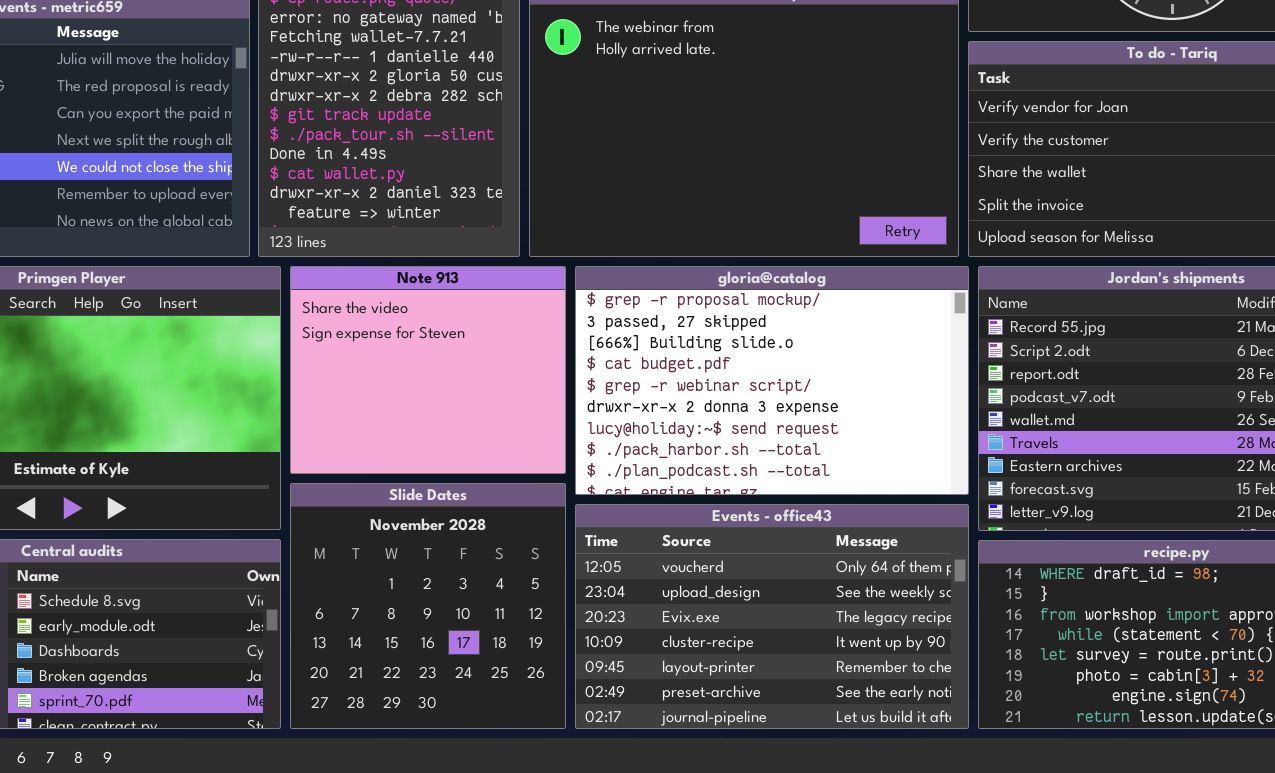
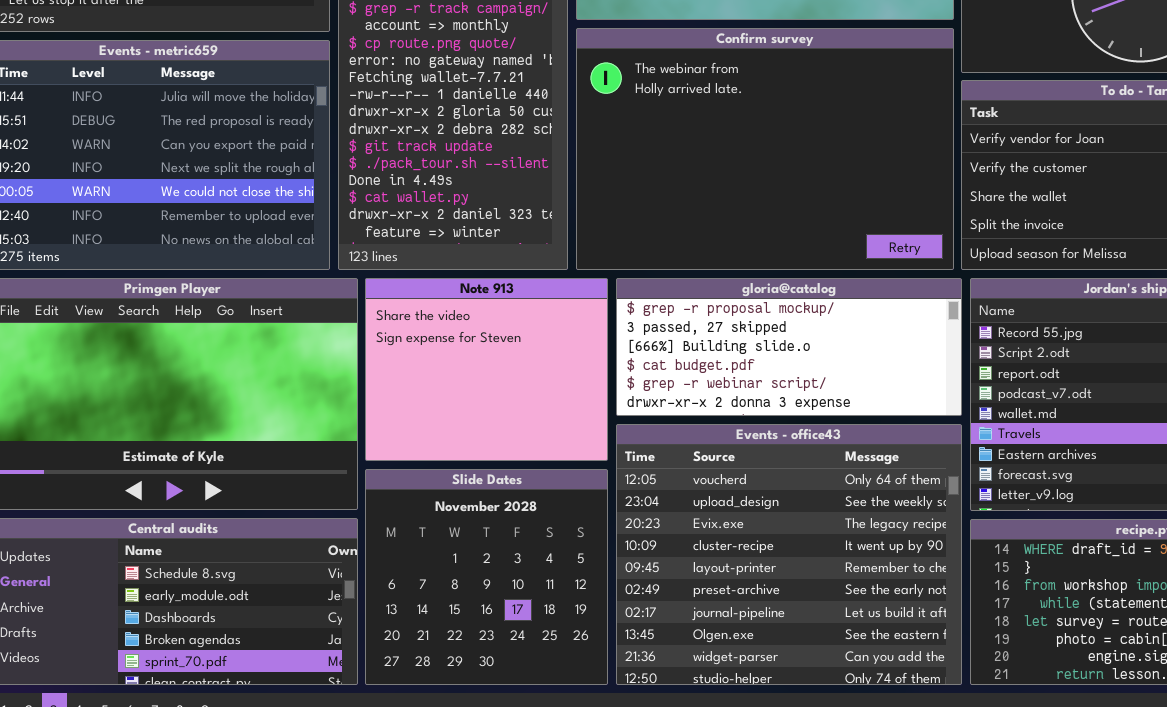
gloria@catalog: [575,266,969,495] -> [616,278,962,416], resized
Events - office43: [575,504,969,729] -> [616,424,962,685], resized

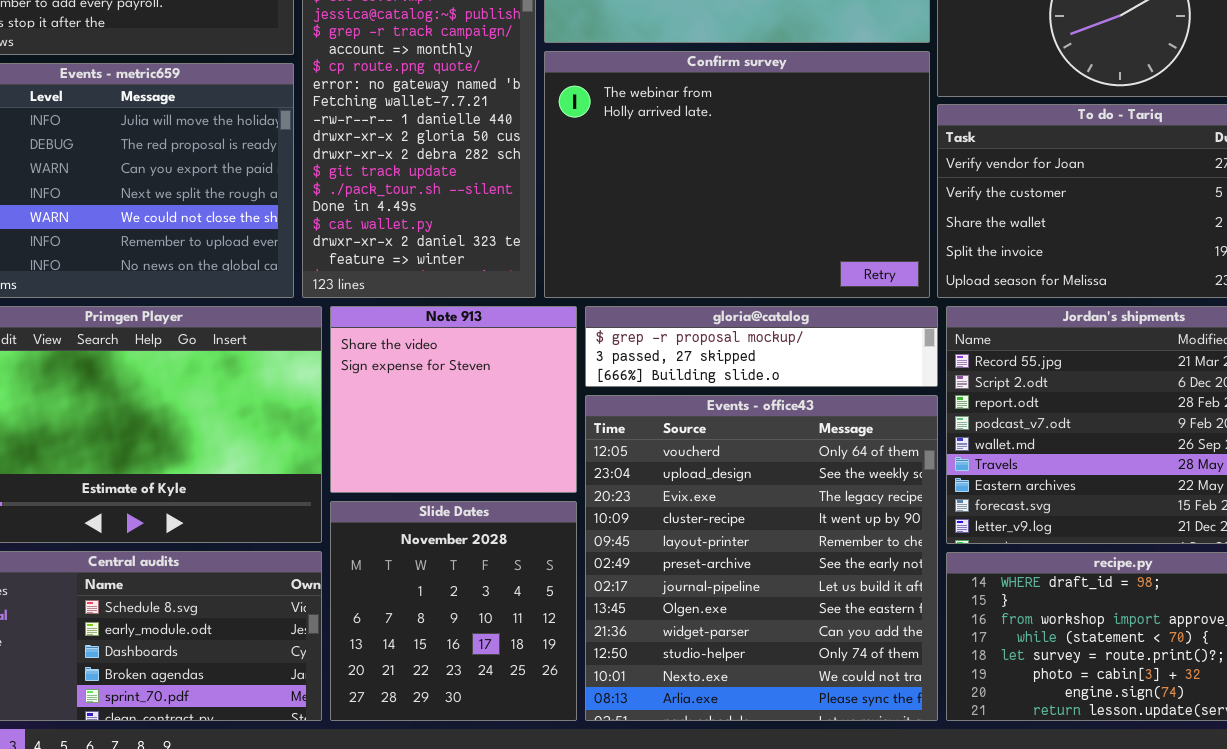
gloria@catalog: [616,278,962,416] -> [585,306,938,387], resized
Events - office43: [616,424,962,685] -> [585,395,938,721], resized

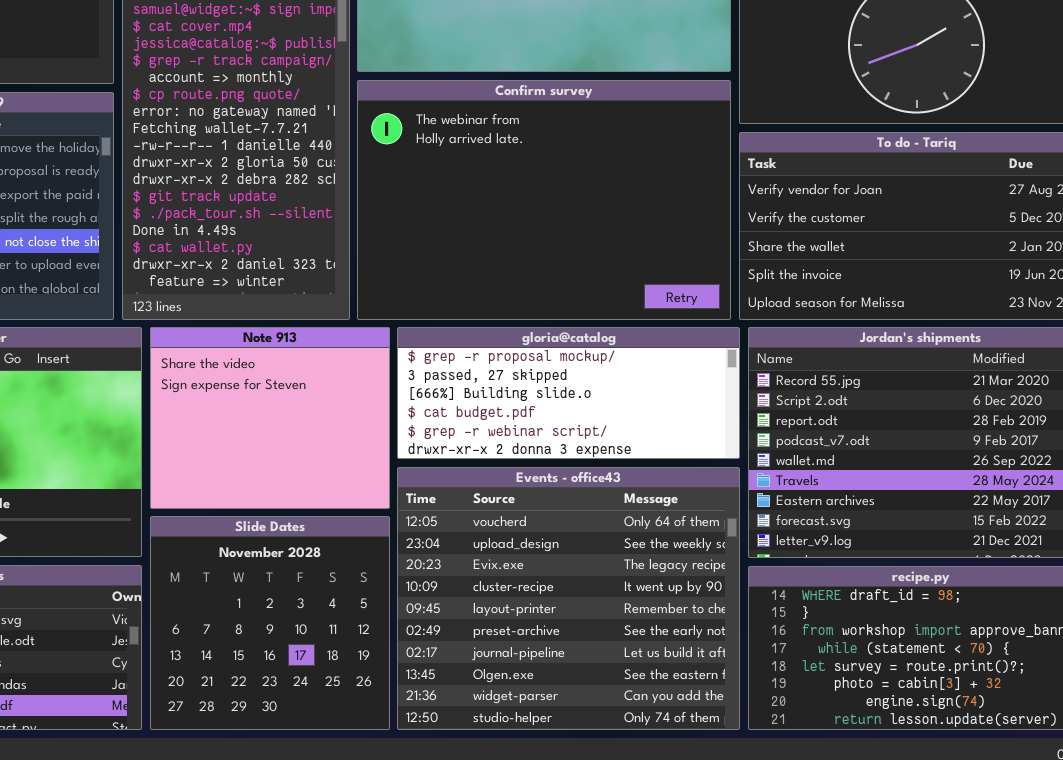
gloria@catalog: [585,306,938,387] -> [397,327,740,459], resized
Events - office43: [585,395,938,721] -> [397,467,740,730], resized

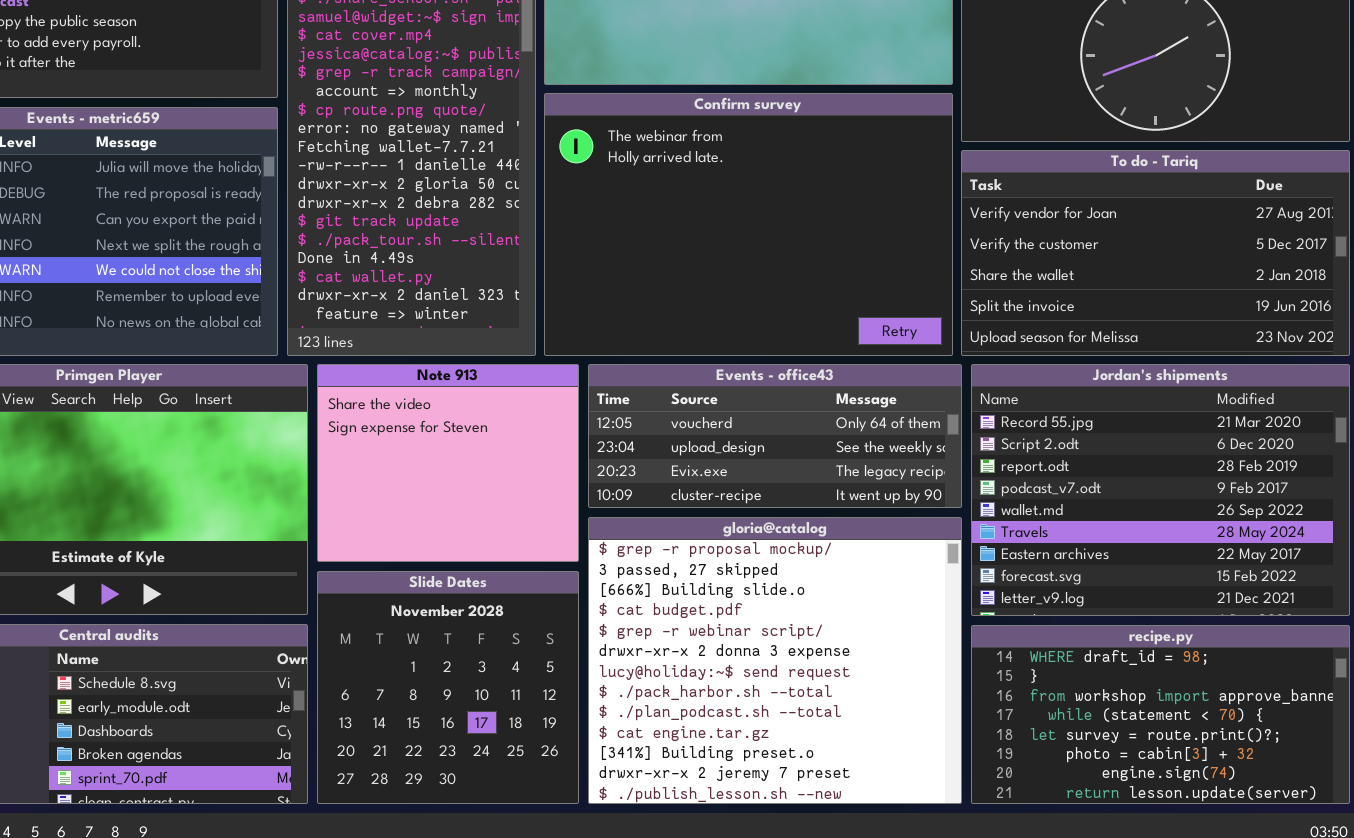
gloria@catalog: [397,327,740,459] -> [588,517,962,804], moved, resized
Events - office43: [397,467,740,730] -> [588,364,962,508], moved, resized

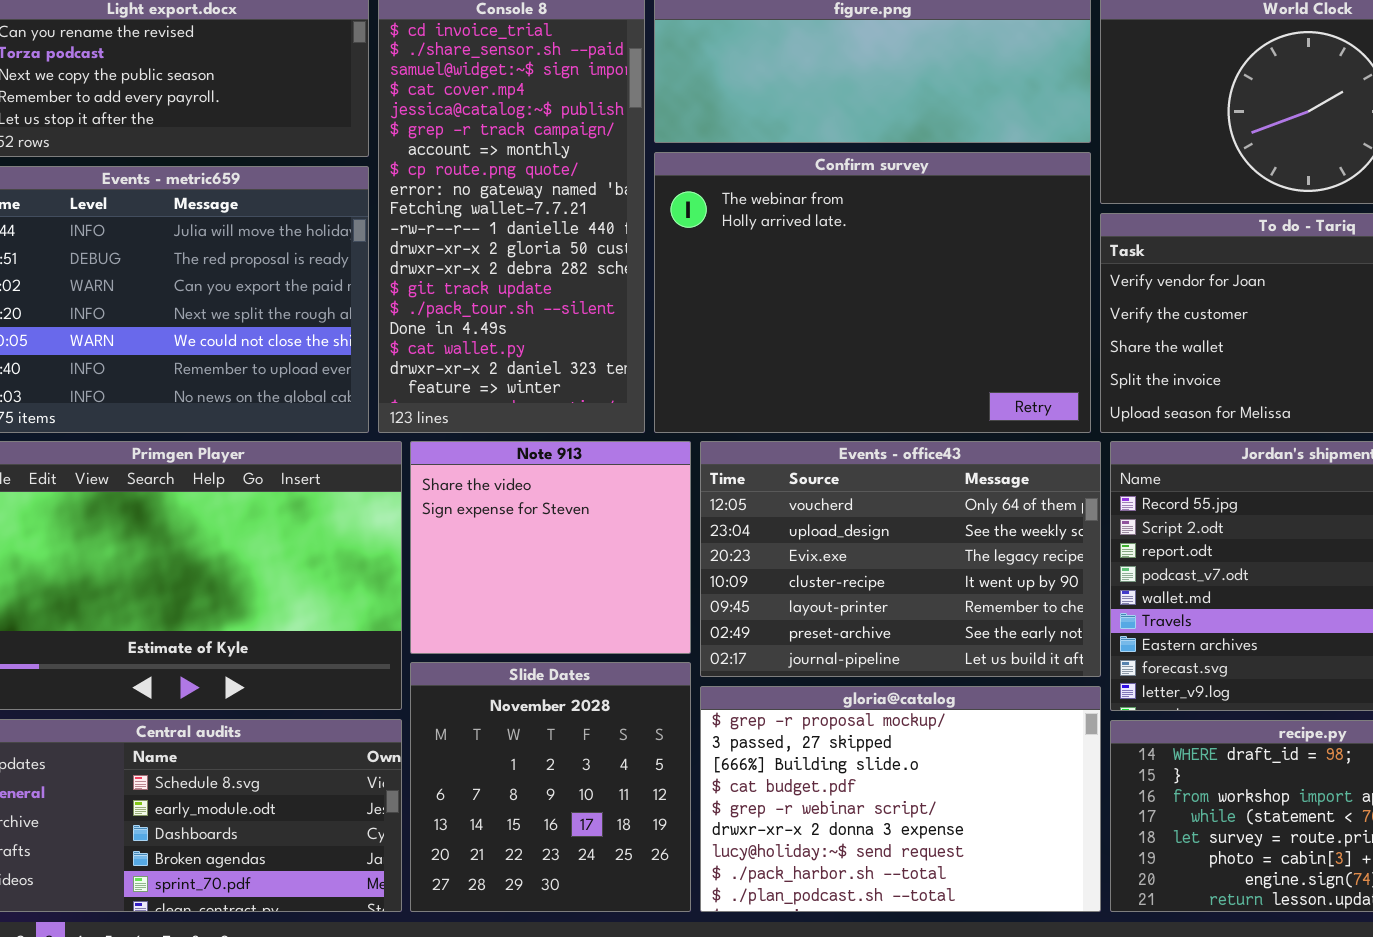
Events - office43: [588,364,962,508] -> [700,441,1101,677], resized
gloria@catalog: [588,517,962,804] -> [700,686,1101,912], resized

